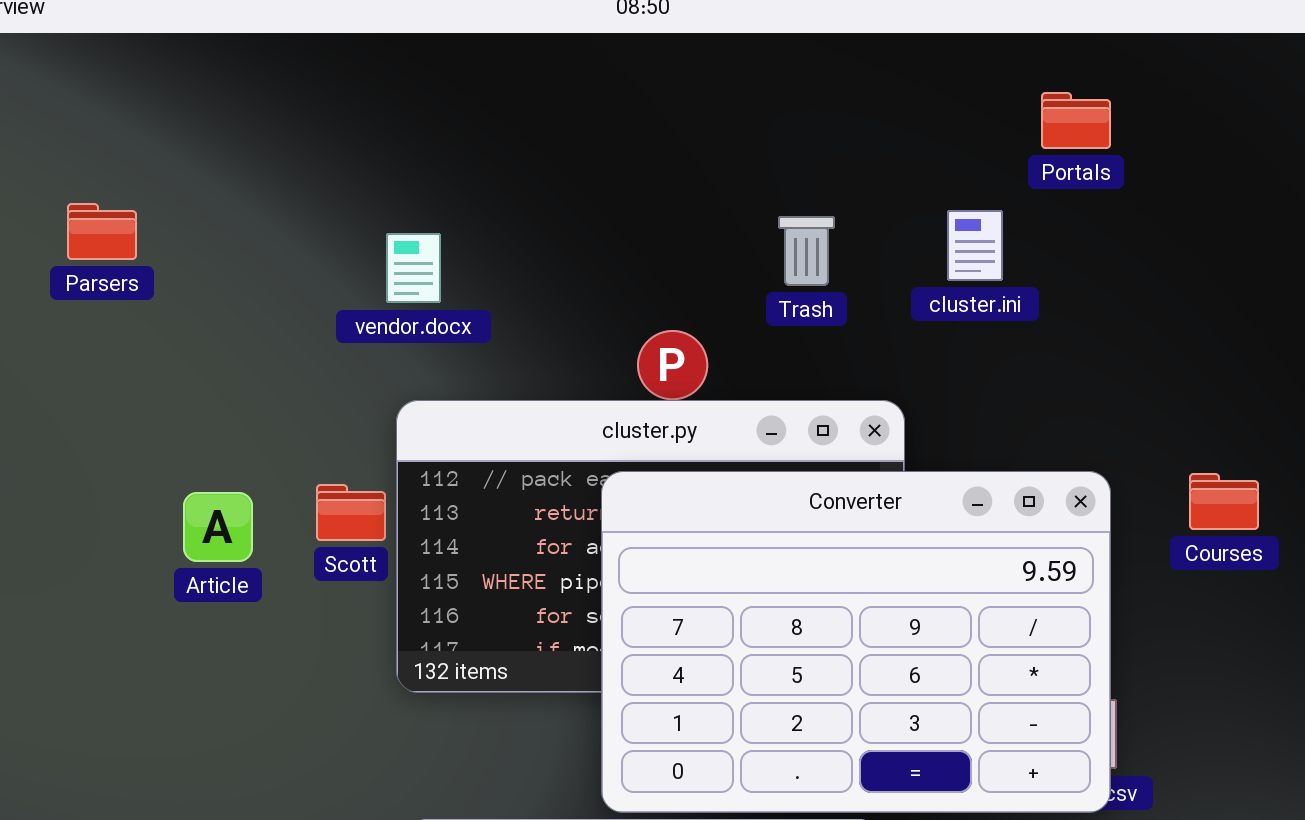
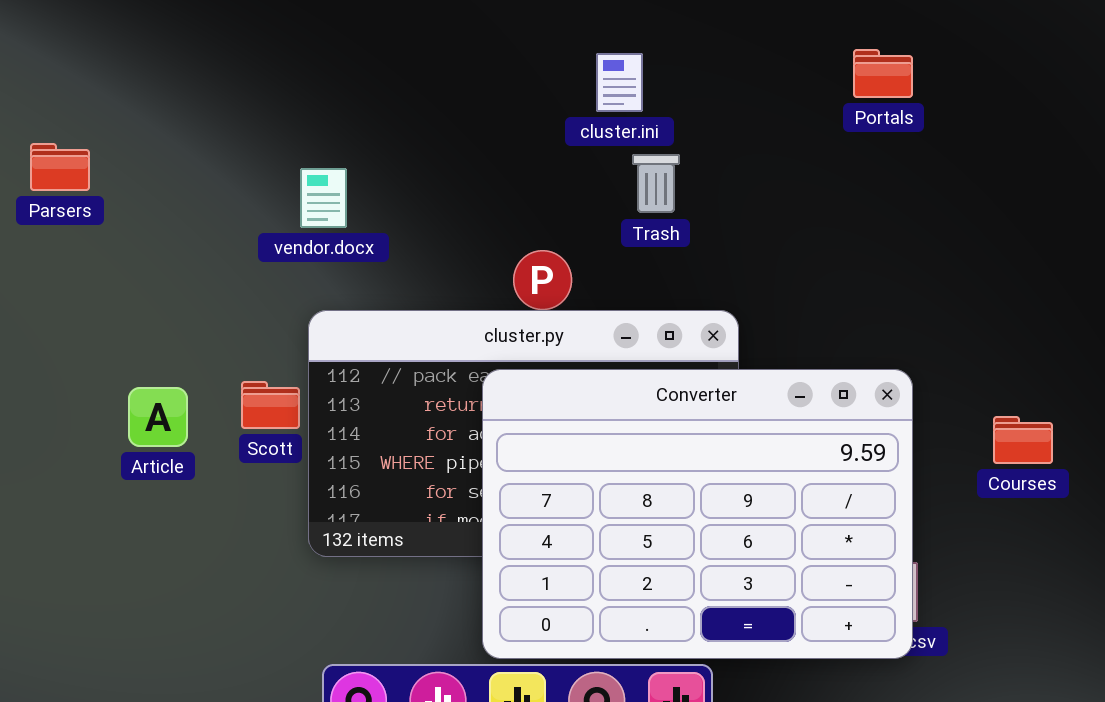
cluster.ini: [947,210,1003,281] -> [596,53,643,112], moved
Courses: [1189,473,1259,530] -> [993,416,1053,464], moved

